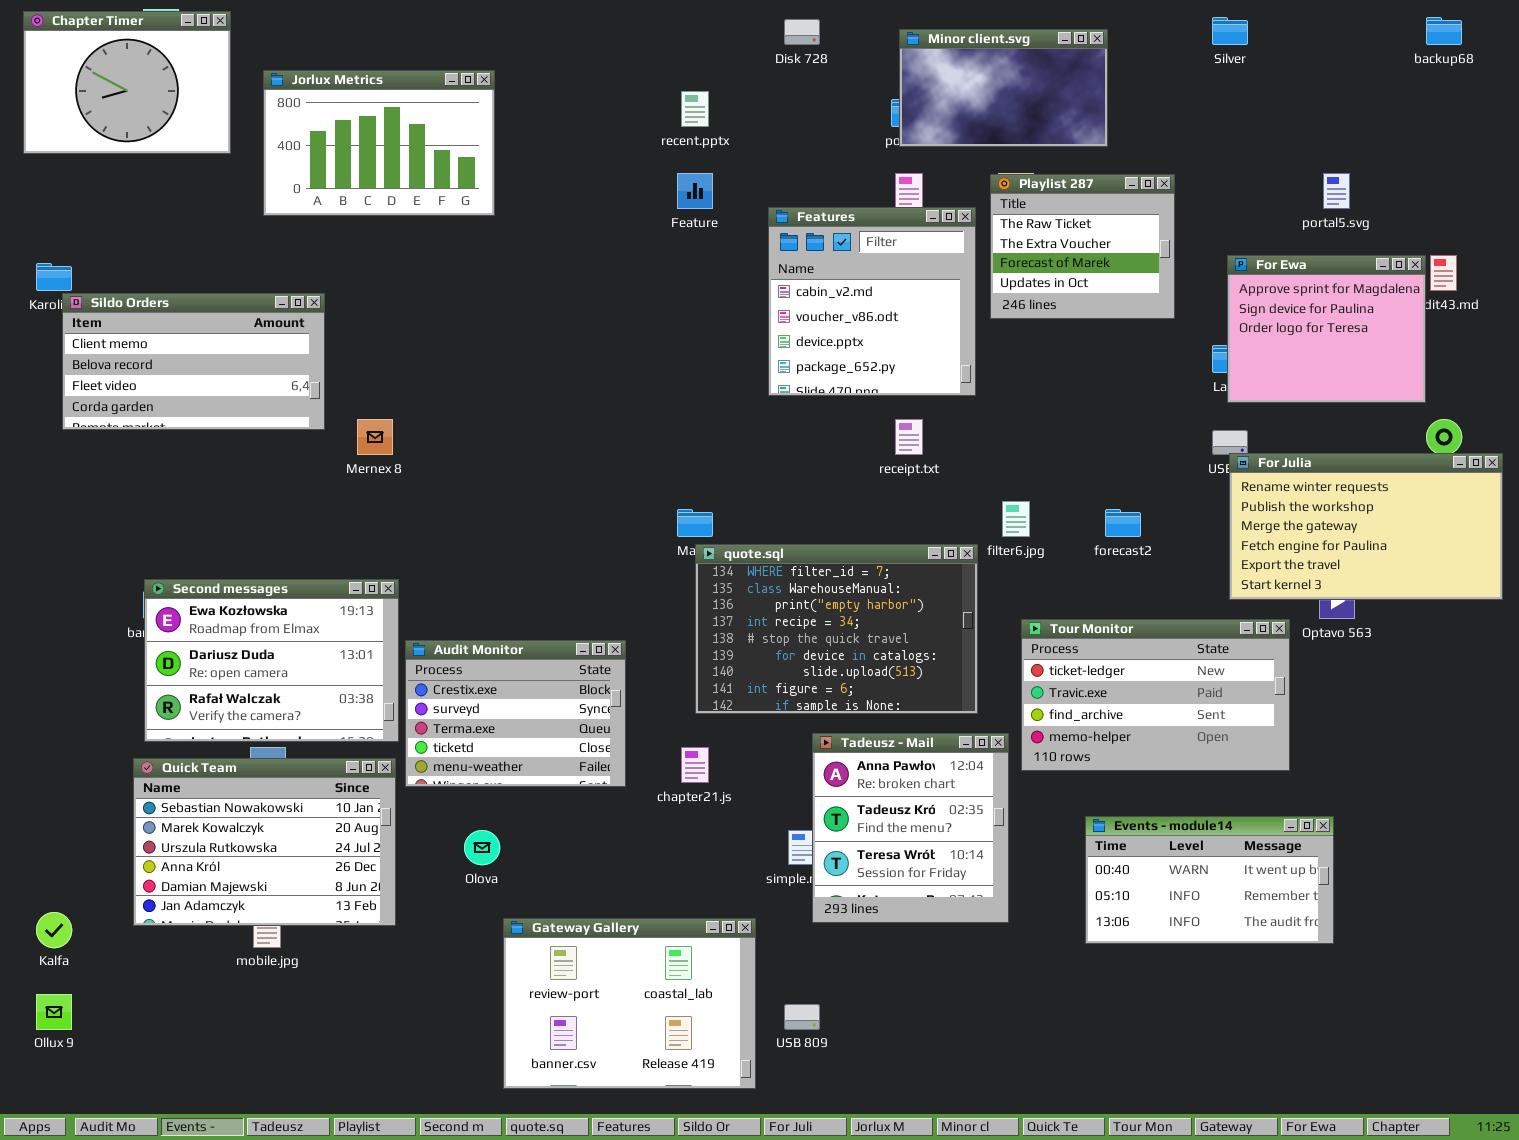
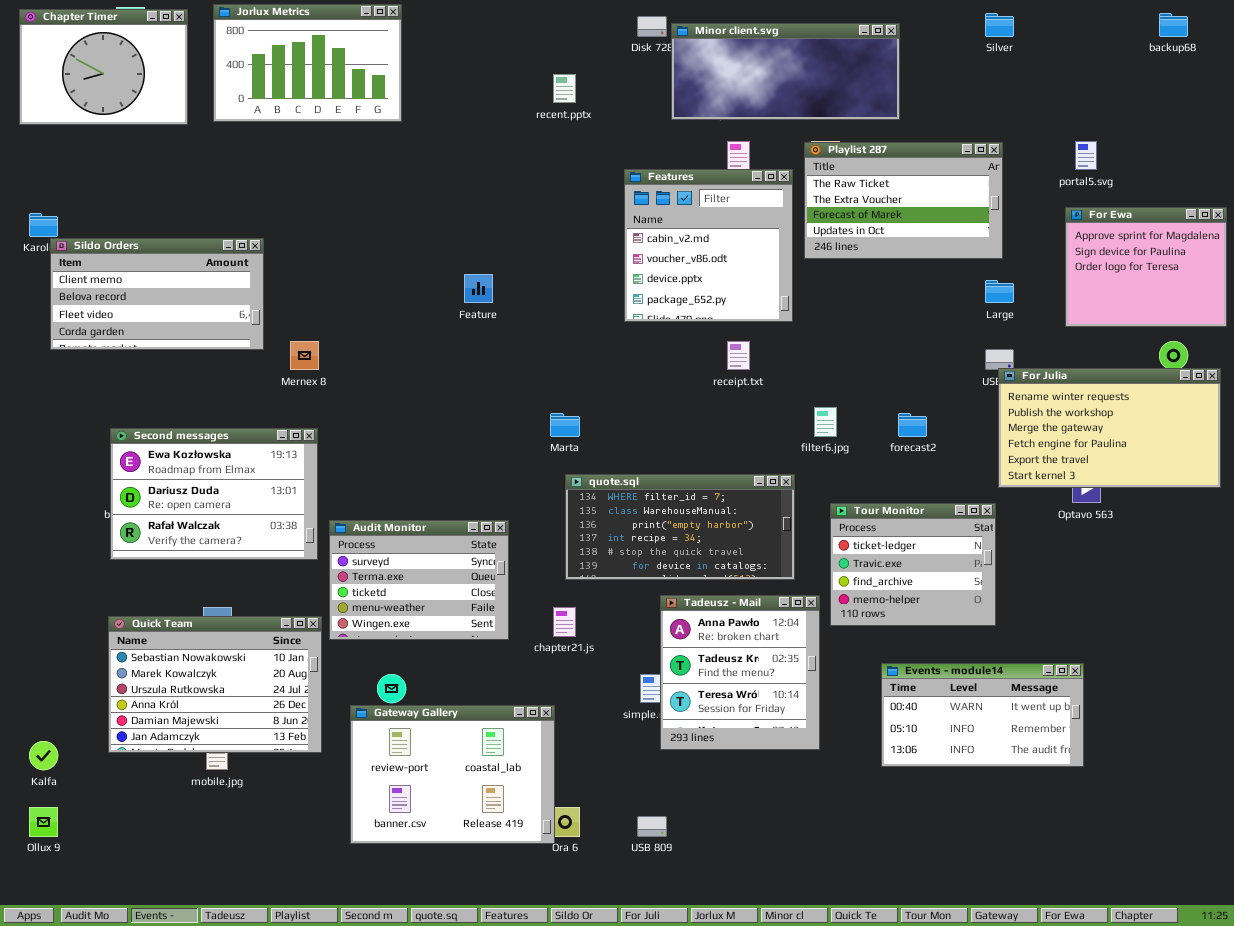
Minor client.svg: [899,29,1108,147] -> [671,23,900,120], resized
Jorlux Metrics: [263,70,495,216] -> [213,4,402,122], moved
Feature: [677,173,713,209] -> [464,274,493,303], moved
Playlist 287: [990,174,1175,319] -> [804,142,1003,259], resized
For Ewa: [1227,255,1426,403] -> [1065,207,1227,327], moved
quote.sql: [695,544,978,714] -> [565,474,795,580], resized
Second messages: [144,579,399,742] -> [110,428,318,560], moved
Tour Monitor: [1021,619,1290,771] -> [830,503,996,626], resized
Audit Monitor: [405,640,626,787] -> [329,520,509,640], scrolled down 1 row
Gateway Gallery: [503,918,756,1089] -> [350,705,555,844], moved

